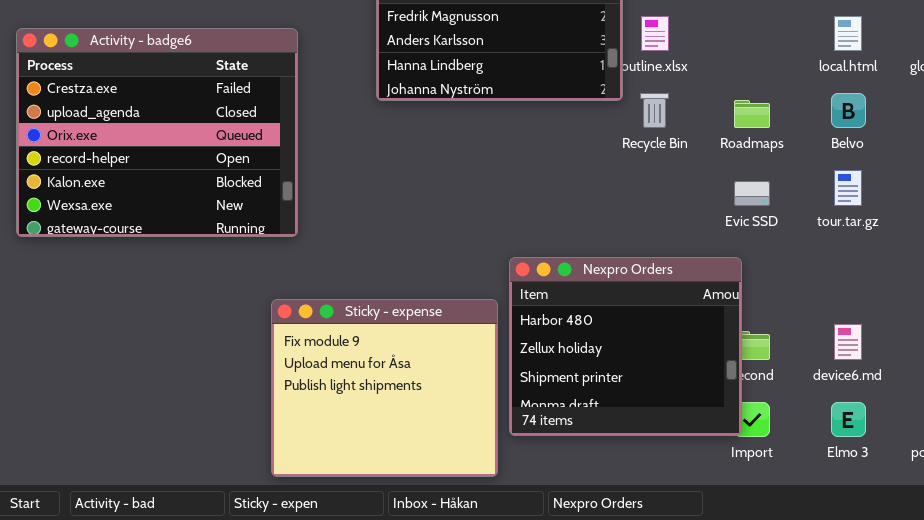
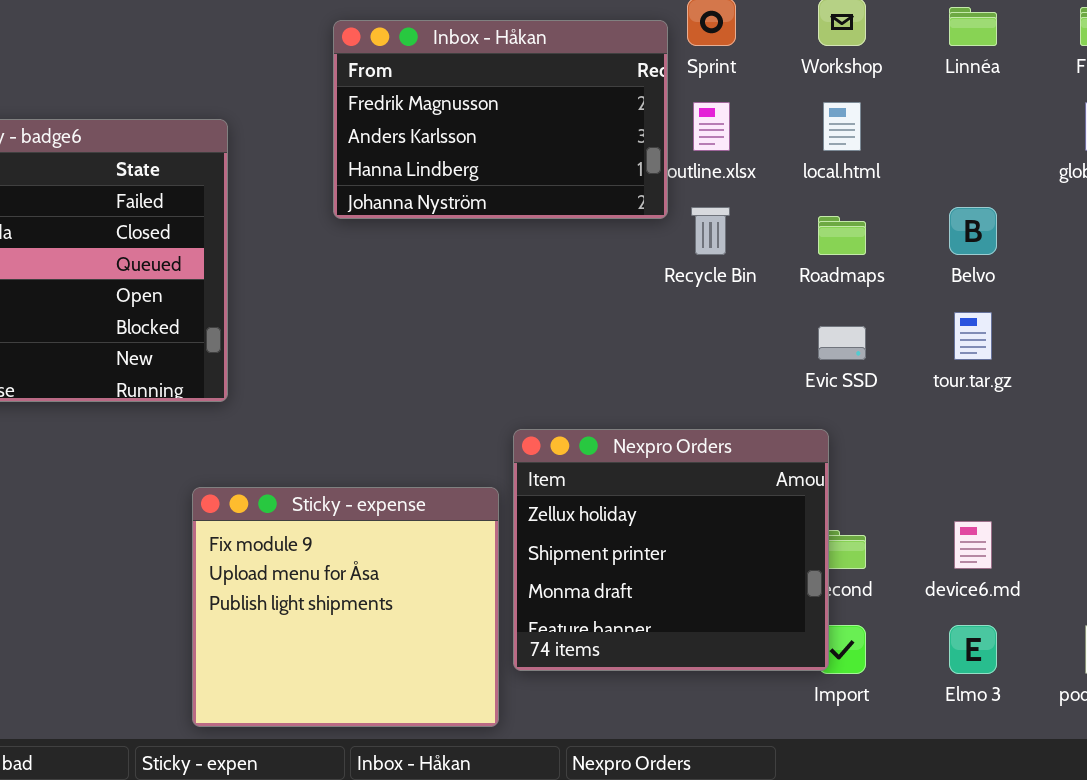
local.html: [834,16,862,51] -> [823,102,861,151], moved
Nexpro Orders: [509,257,742,436] -> [513,429,829,671], scrolled down 1 row

